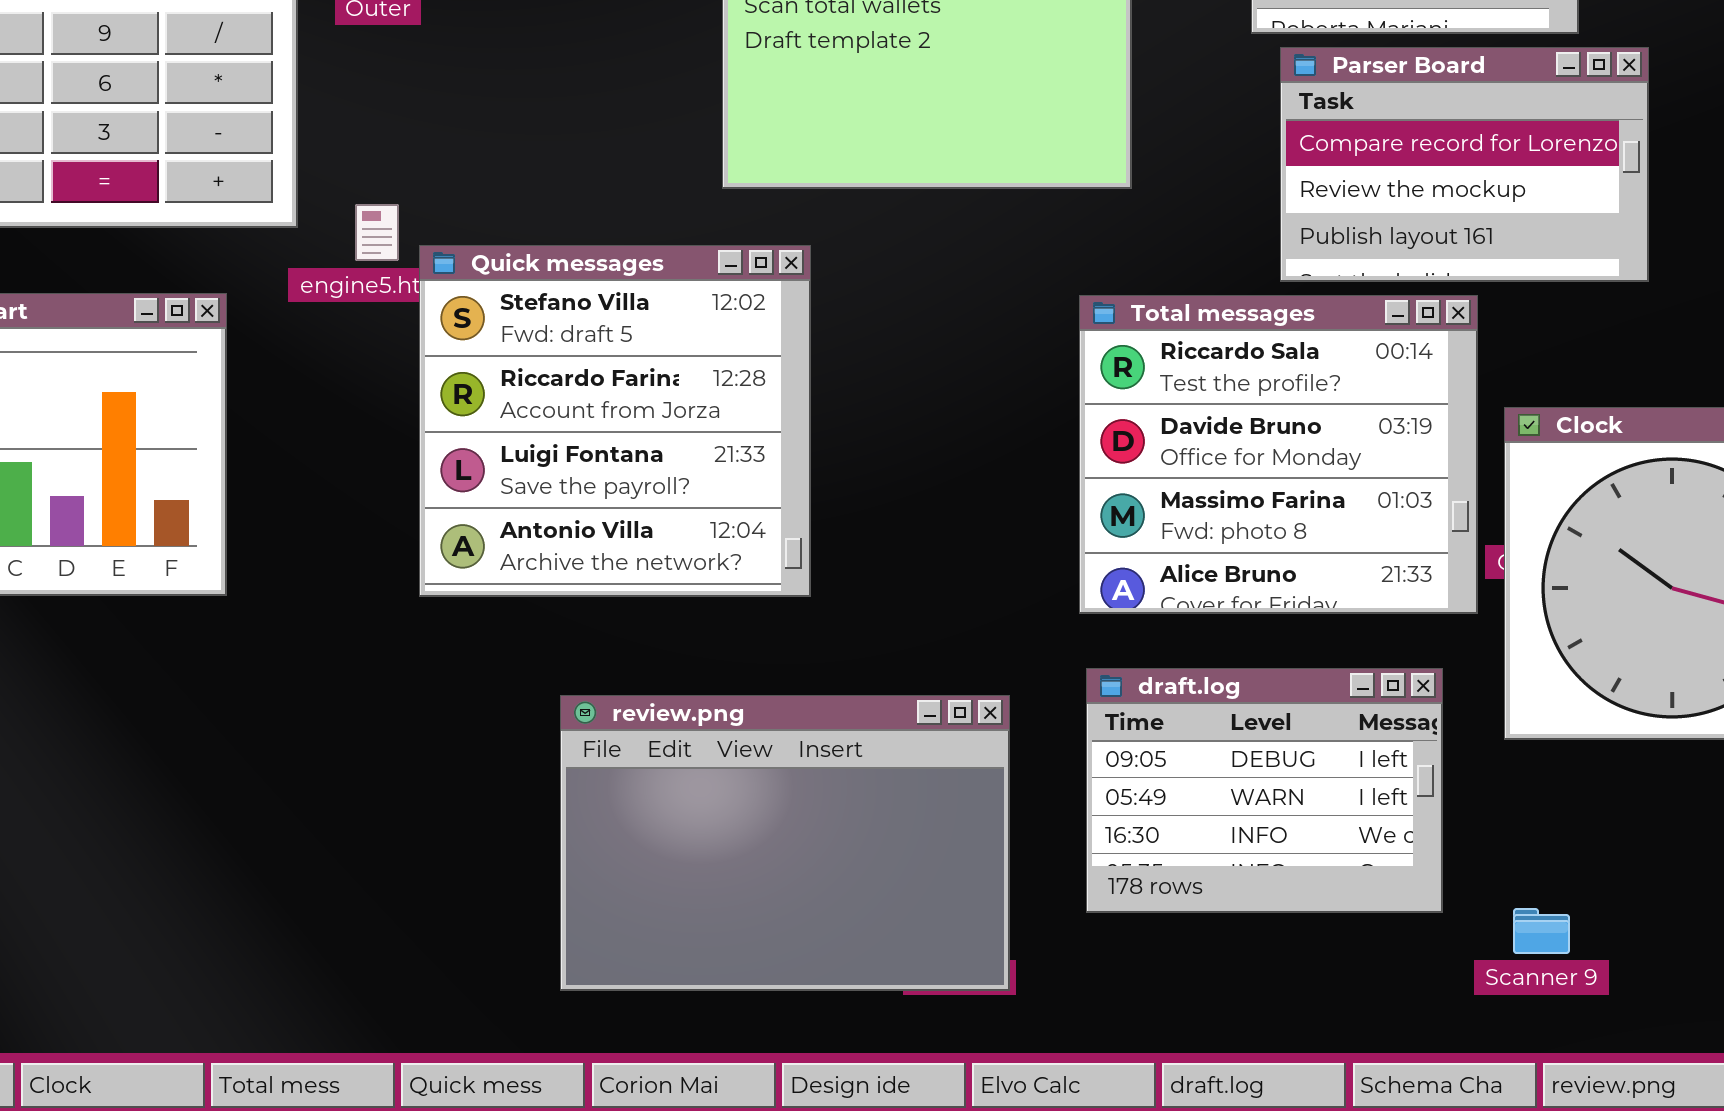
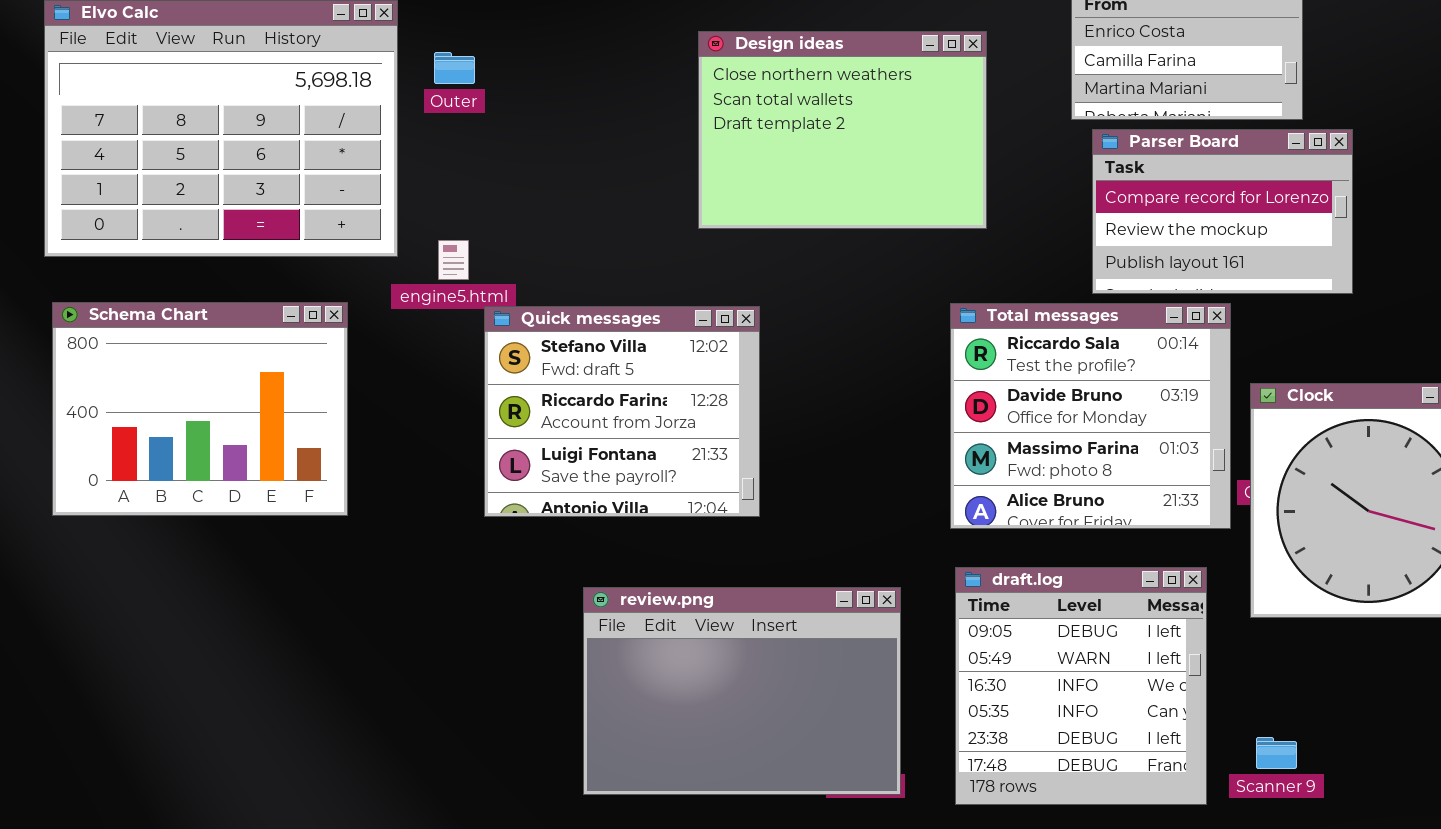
Quick messages: [419,245,811,597] -> [484,306,760,517], resized
draft.log: [1086,668,1443,913] -> [955,567,1207,805], resized

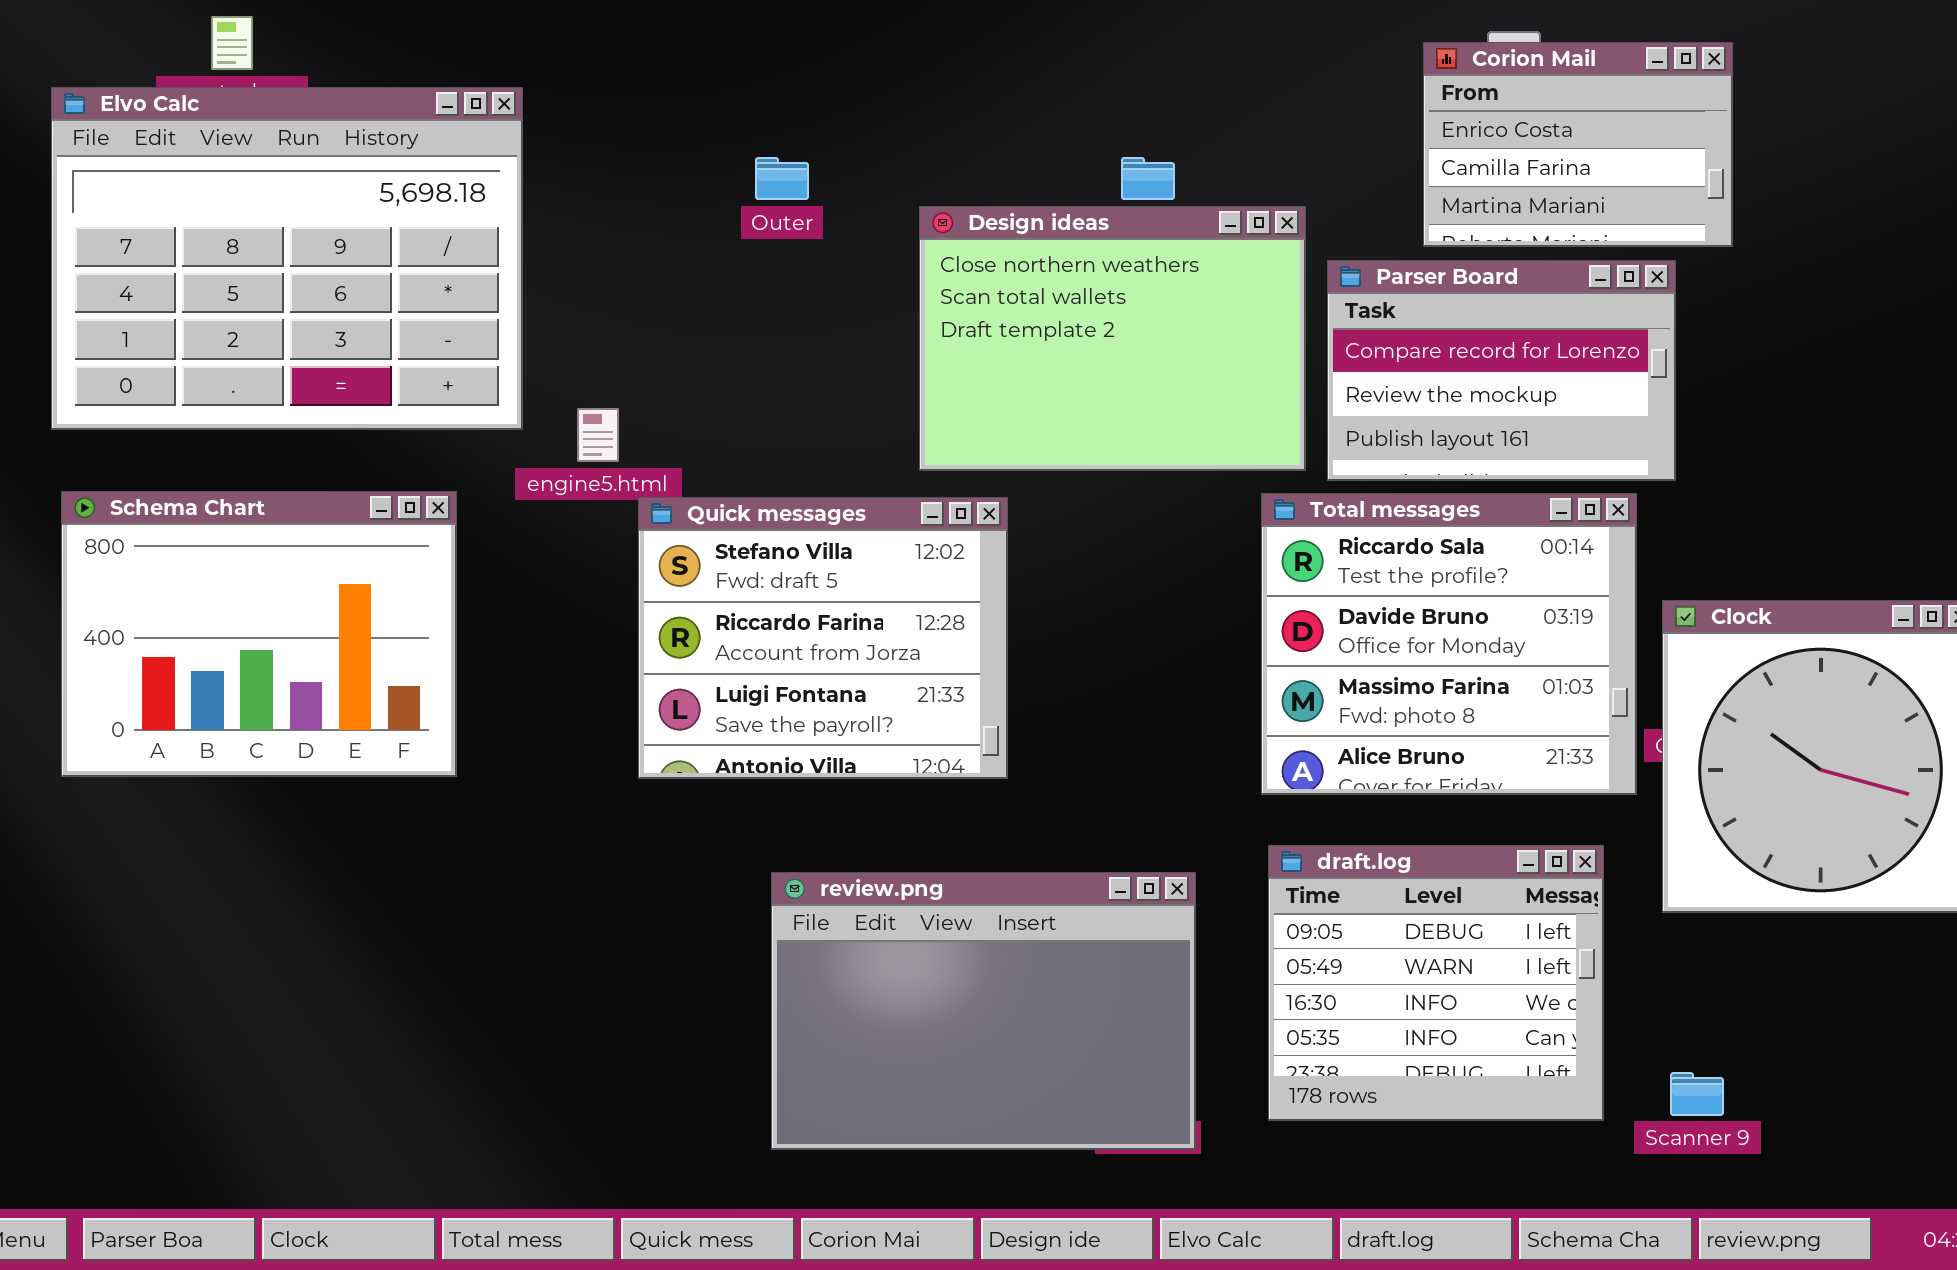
Design ideas: [698,31,987,229] -> [919,206,1306,471], moved
Outer: [434,52,475,84] -> [755,157,809,200], moved
Parser Board: [1092,129,1353,294] -> [1327,260,1676,481], moved
draft.log: [955,567,1207,805] -> [1268,845,1604,1121], resized

